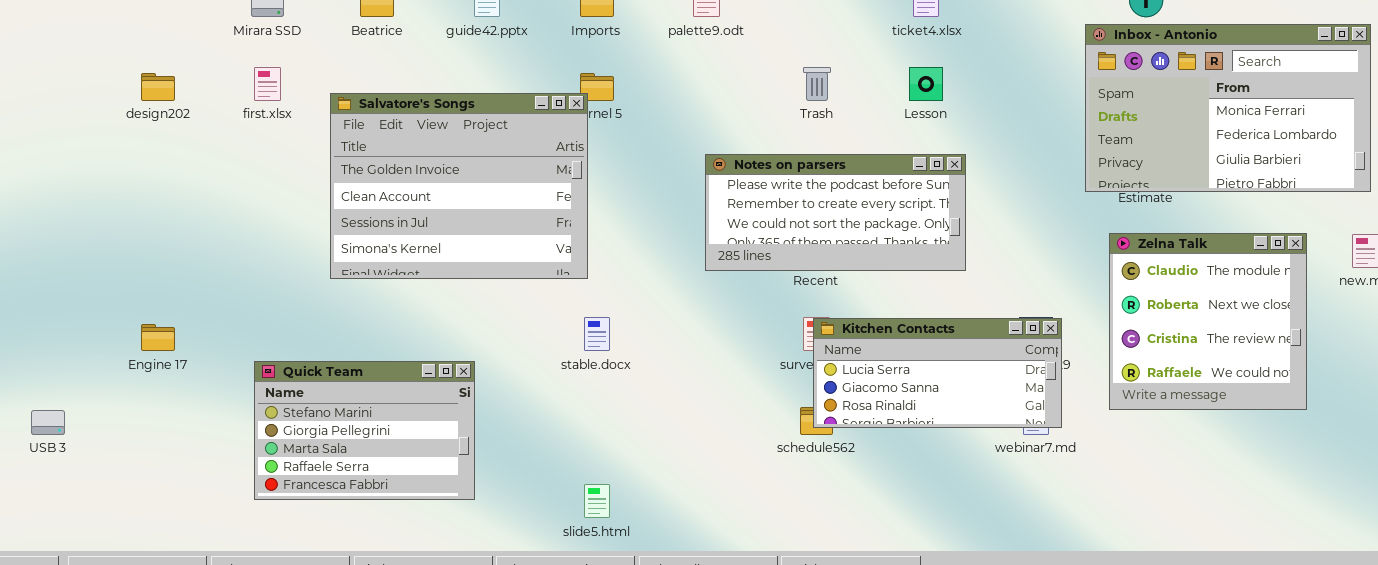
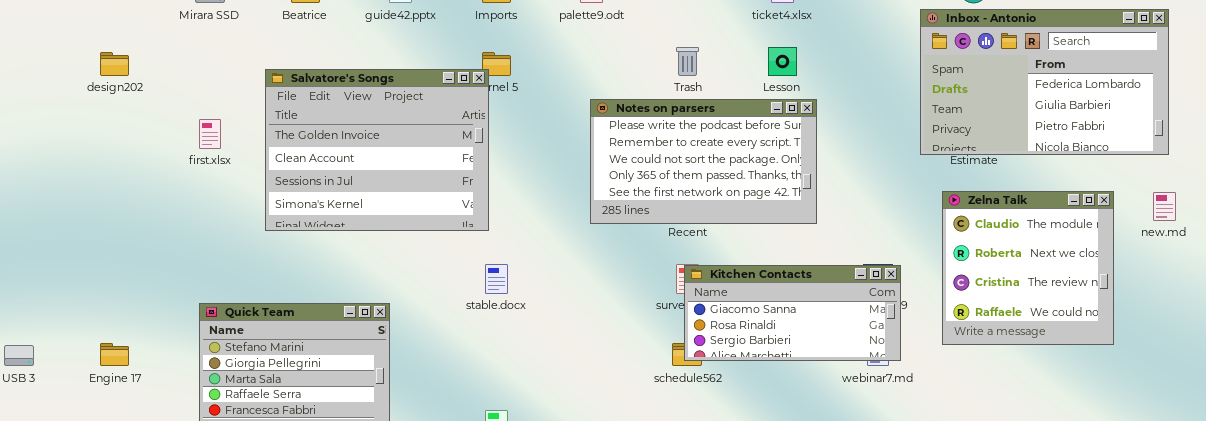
Inbox - Antonio: [1085,24,1371,192] -> [920,9,1169,155], scrolled down 1 row
first.xlsx: [254,67,281,101] -> [199,119,221,149], moved
Notes on parsers: [705,154,966,271] -> [590,99,817,224], resized
Kitchen Contacts: [813,318,1062,428] -> [684,265,901,361], scrolled down 1 row
Engine 17: [141,324,175,351] -> [100,343,129,366], moved

